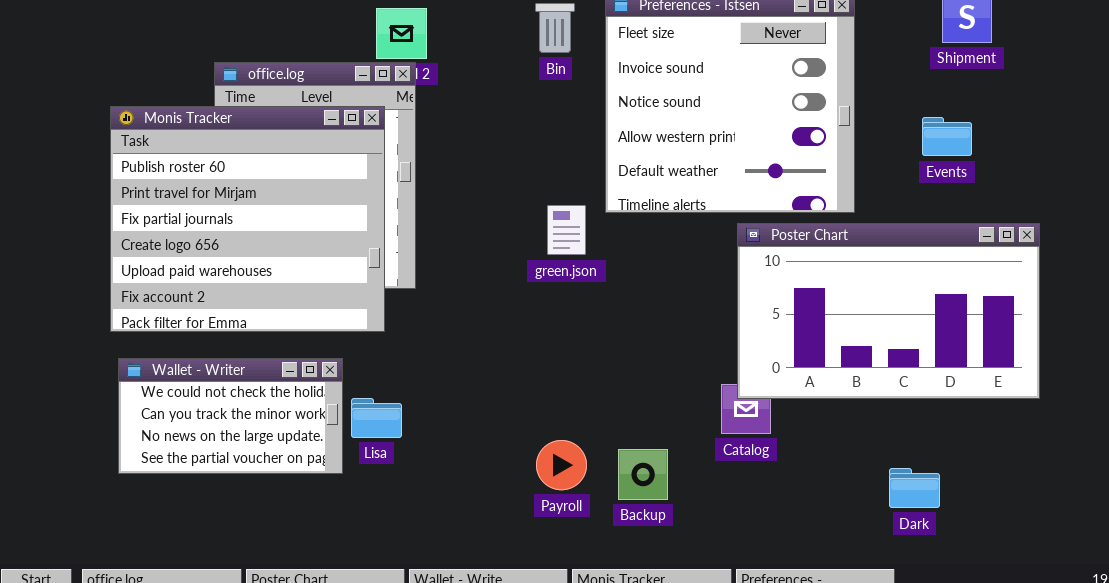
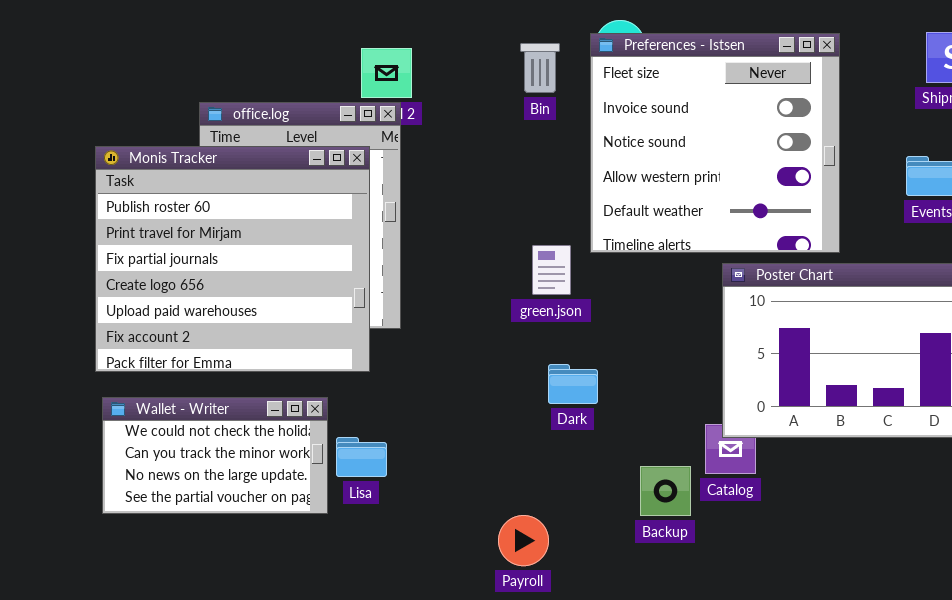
Payroll: [536,440,587,490] -> [498,515,549,566], moved
Backup: [618,449,668,500] -> [640,466,691,516], moved
Dark: [889,468,940,508] -> [548,364,598,404], moved

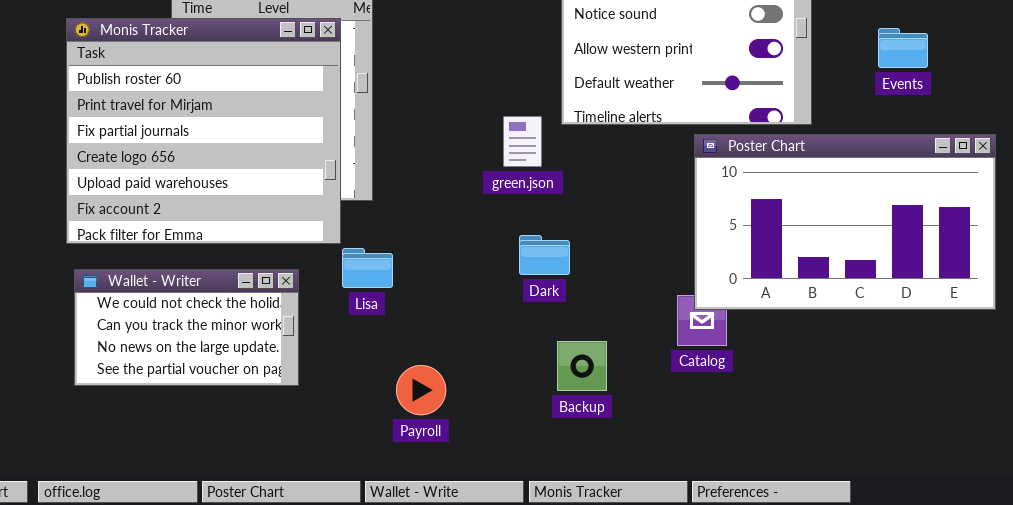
Lisa: [336,437,387,477] -> [342,248,393,288], moved
Backup: [640,466,691,516] -> [557,341,607,391], moved
Payroll: [498,515,549,566] -> [396,365,446,415], moved

